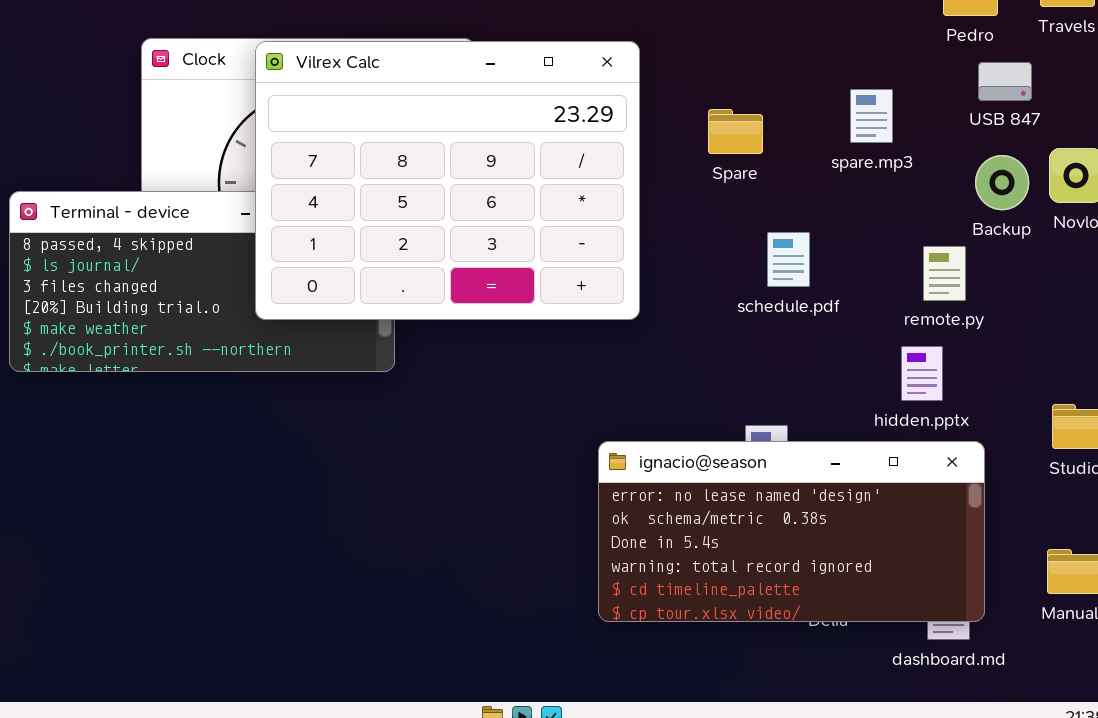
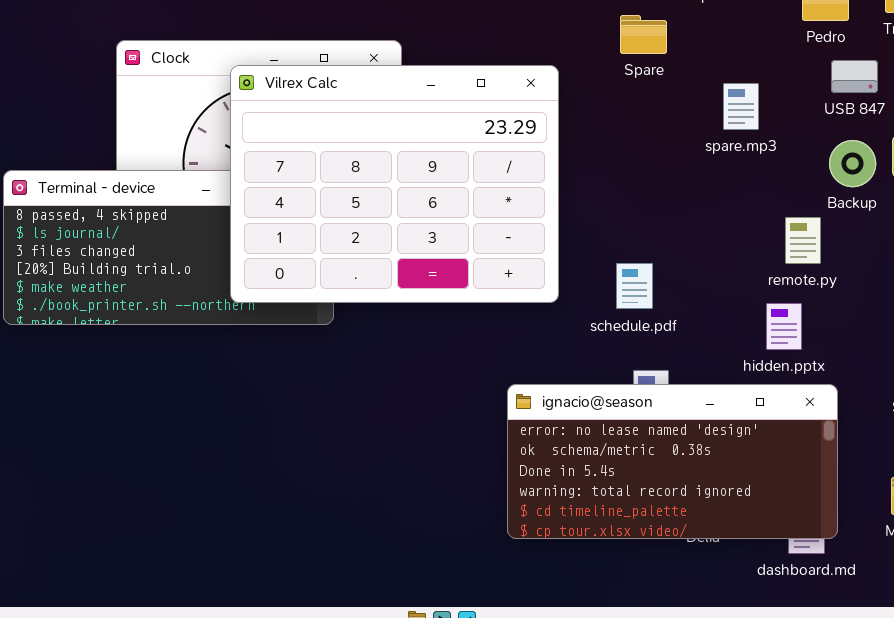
Vilrex Calc: [255,41,640,320] -> [230,65,559,303], moved
Spare: [708,109,763,154] -> [620,15,667,54], moved
schedule.pdf: [767,232,810,287] -> [616,263,653,309], moved

